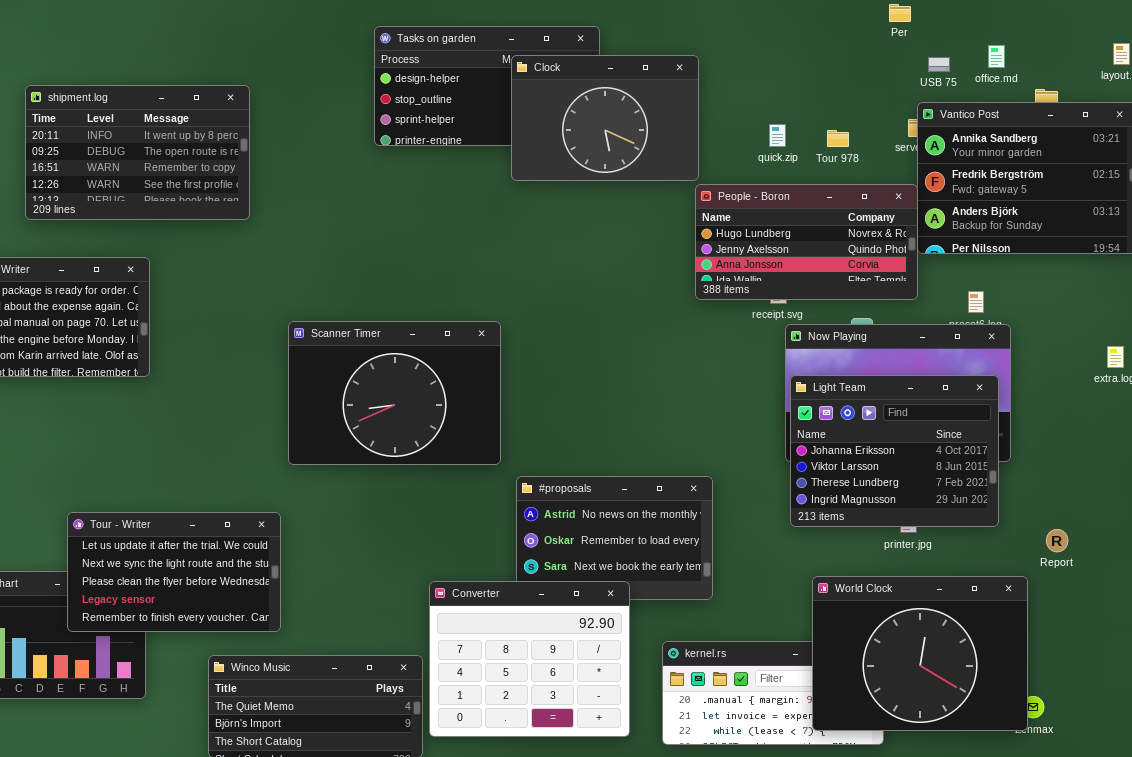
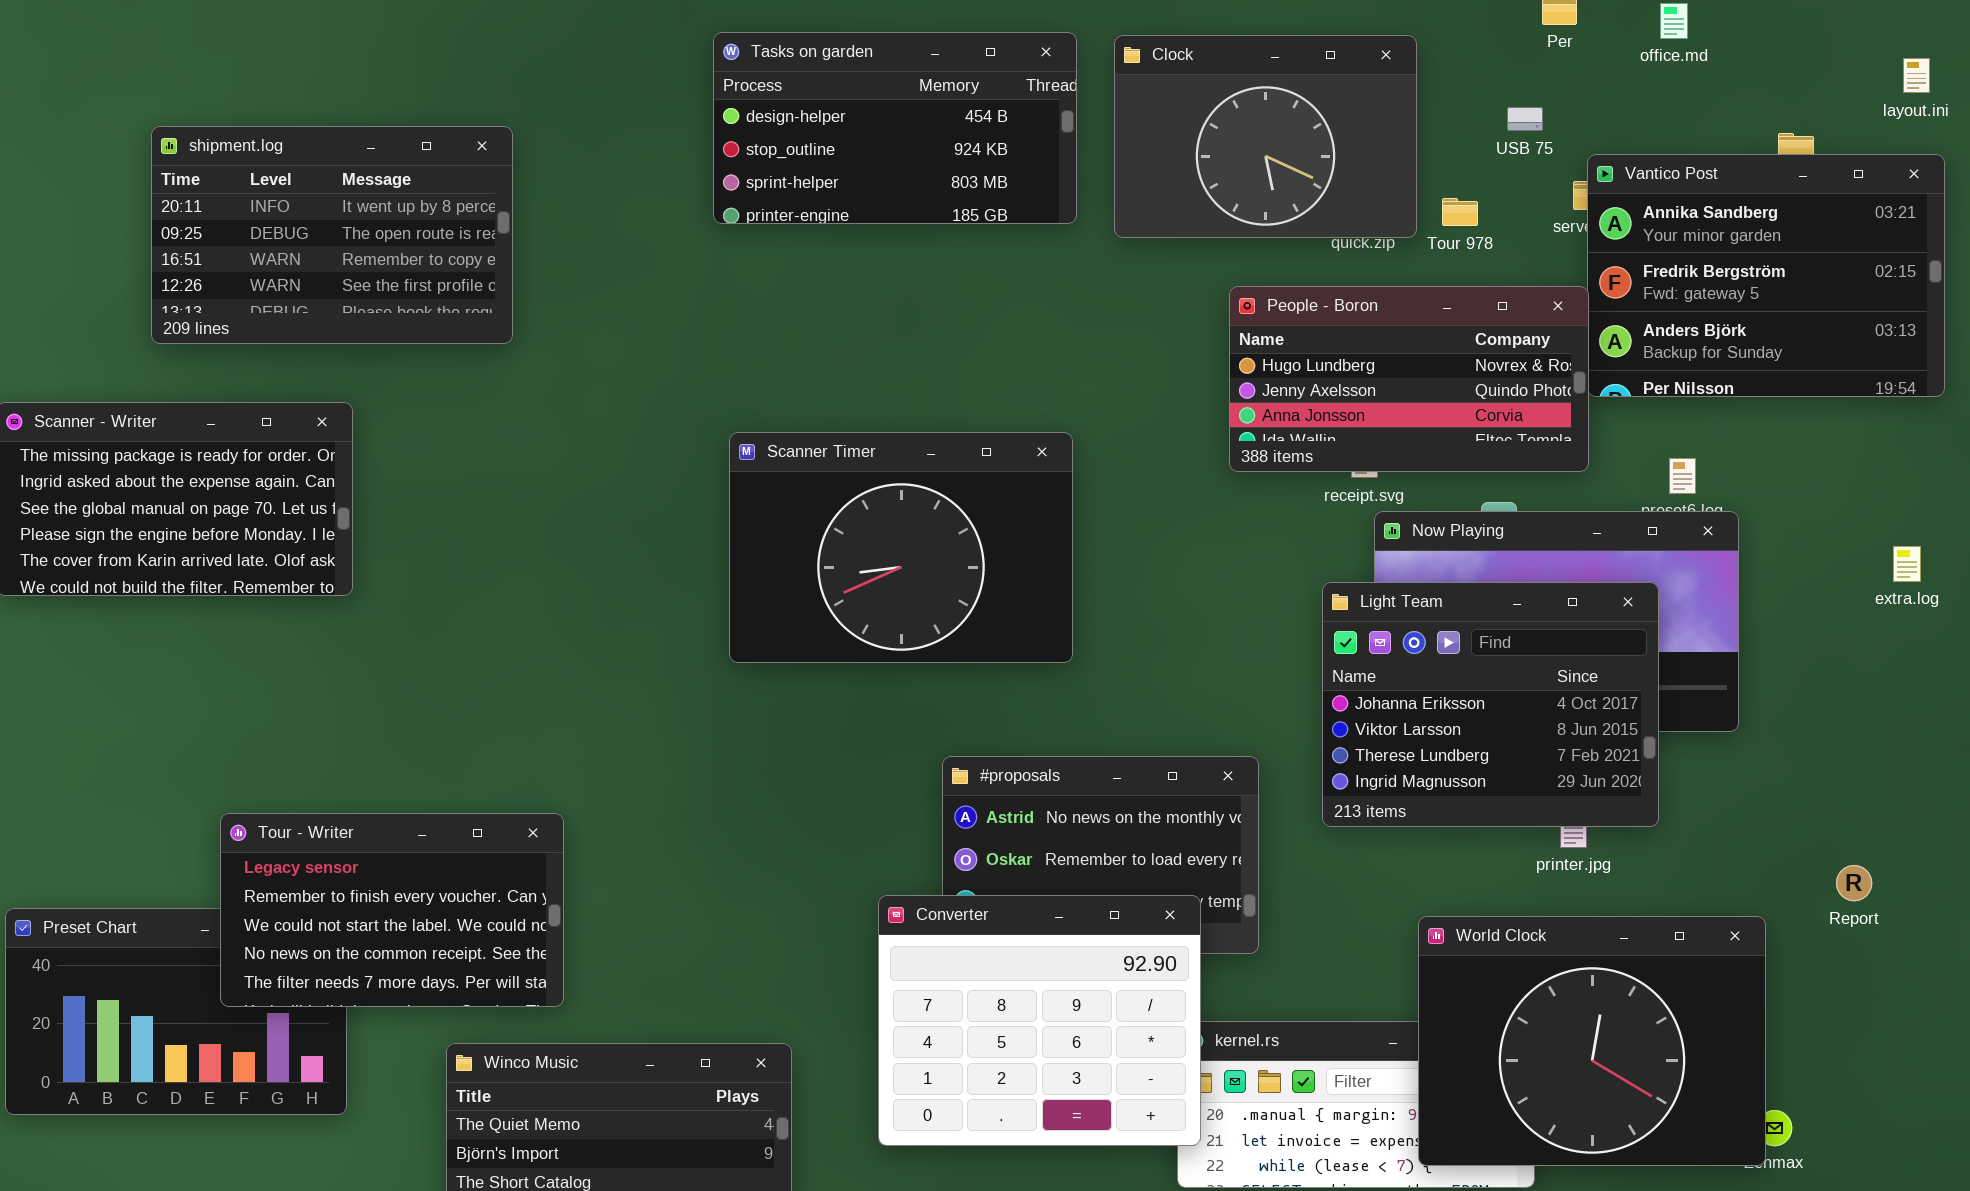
office.md: [988,45,1005,68] -> [1660,3,1688,39], moved
Clock: [511,55,699,181] -> [1114,35,1417,238], moved
USB 75: [928,57,950,72] -> [1507,107,1543,131], moved
Scanner Timer: [288,321,501,465] -> [729,432,1073,663], moved
Light Team: [790,375,999,527] -> [1322,582,1659,827], moved
Tour - Writer: [67,512,281,632] -> [220,813,564,1007], scrolled down 3 rows
Report: [1046,529,1068,552] -> [1836,865,1872,901], moved
Converter: [429,581,630,737] -> [878,895,1201,1146], moved

